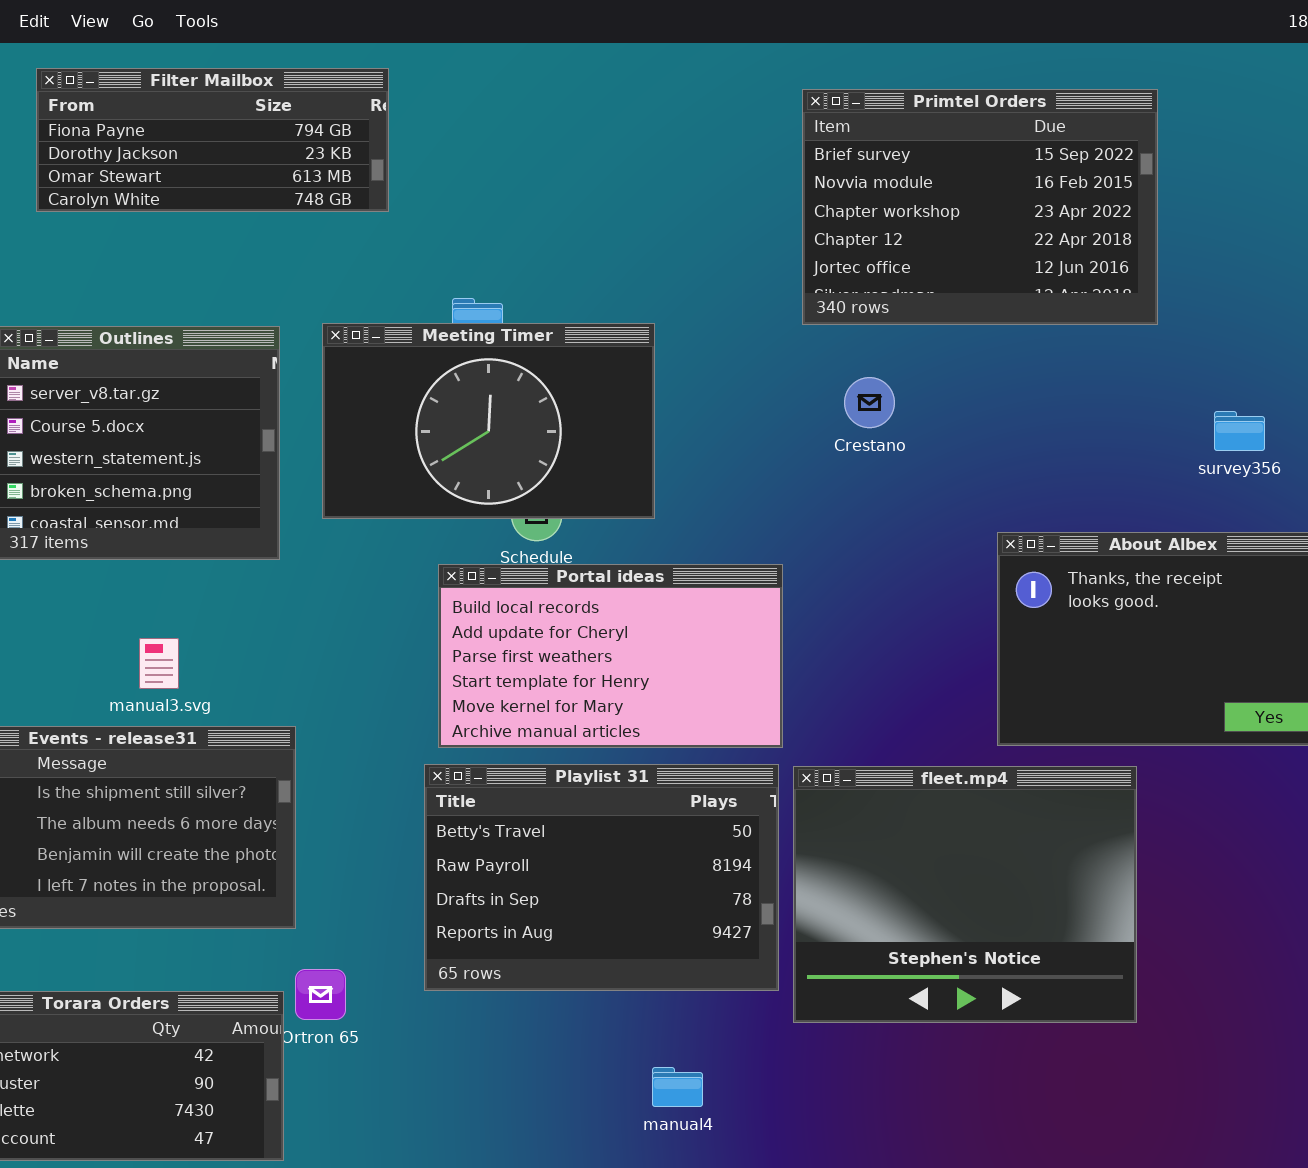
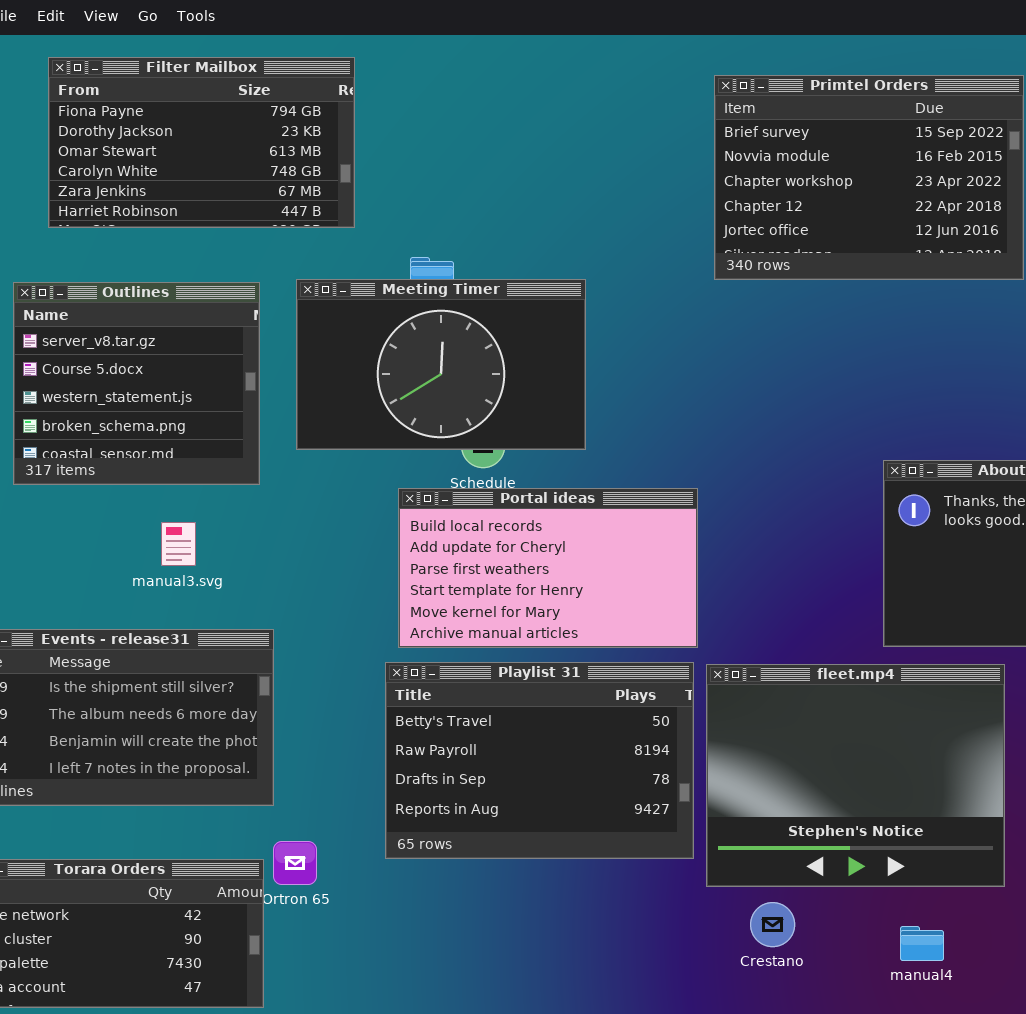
Filter Mailbox: [36,68,389,212] -> [48,57,355,228], resized
Crestano: [844,377,895,428] -> [750,902,795,947], moved
manual3.svg: [139,638,179,689] -> [161,522,196,566], moved
manual4: [652,1067,703,1107] -> [900,926,944,961], moved

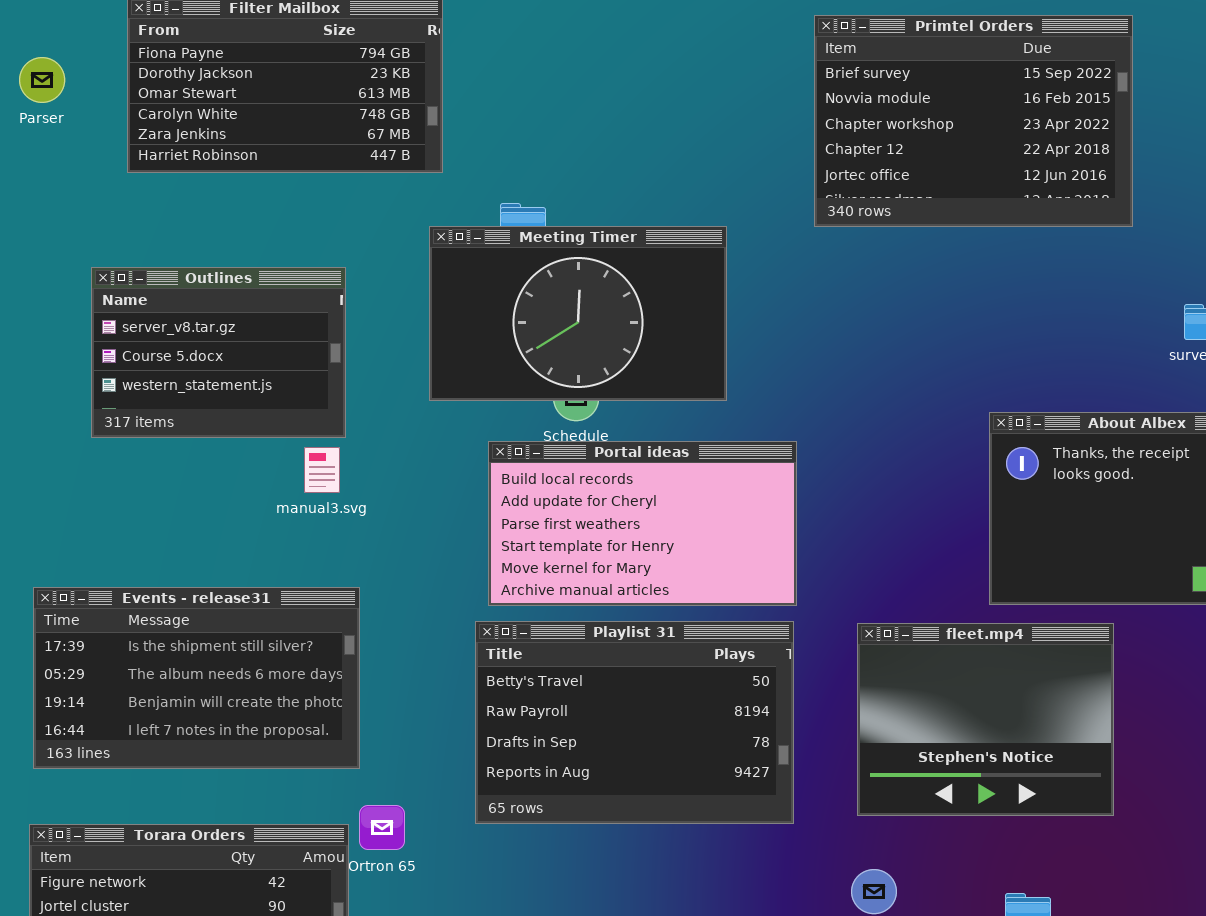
Meeting Timer: [296,279,586,450] -> [429,226,727,401], moved
Outlines: [13,282,260,485] -> [91,267,346,438], resized
manual3.svg: [161,522,196,566] -> [304,447,340,493], moved
fleet.mp4: [706,664,1005,887] -> [857,623,1114,816], resized

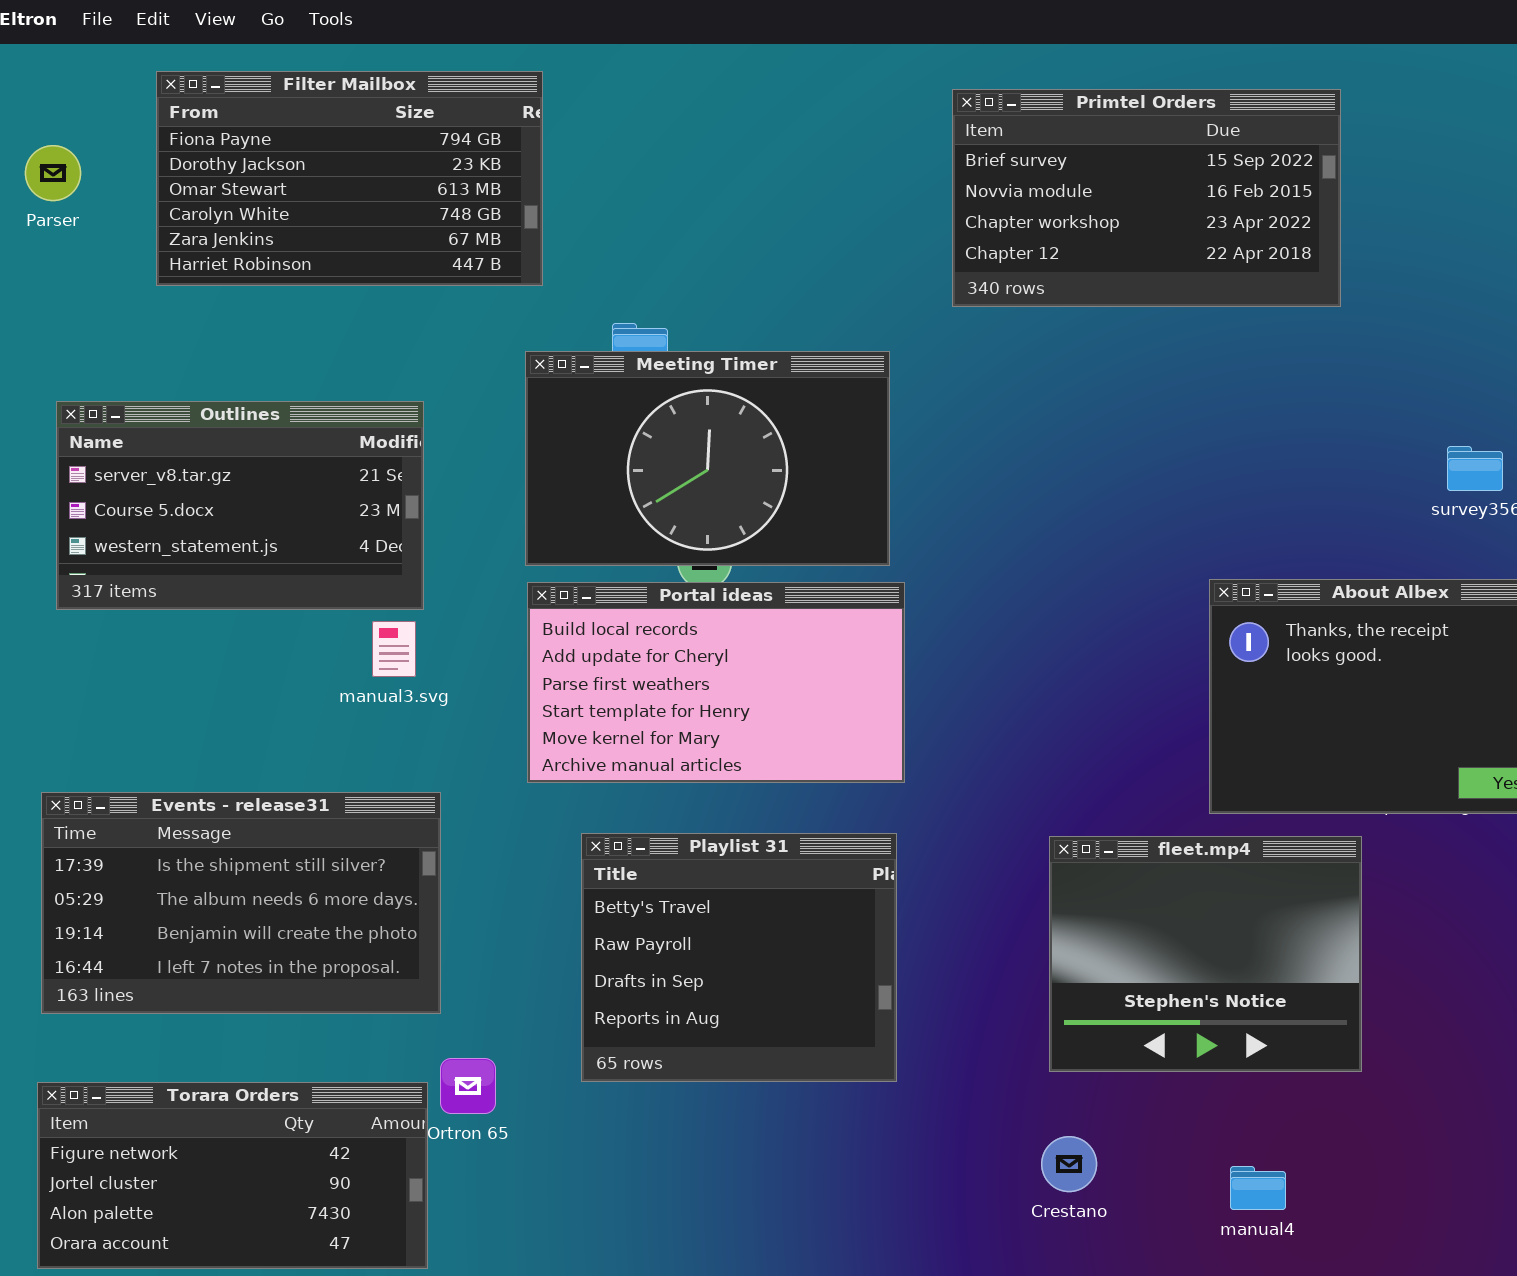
Primtel Orders: [814,15,1133,227] -> [952,89,1341,307], moved, resized
Outlines: [91,267,346,438] -> [56,401,424,610], resized
Portal ideas: [488,441,797,606] -> [527,582,905,783], moved
Playlist 31: [475,621,794,824] -> [581,833,897,1082], resized

